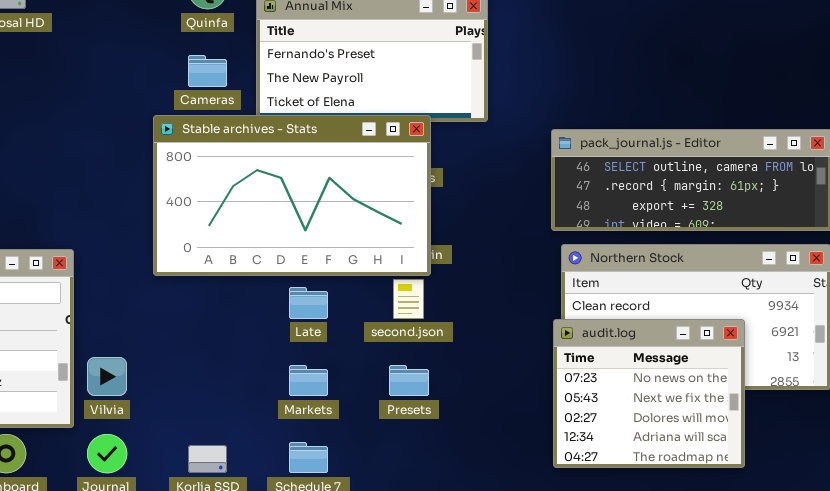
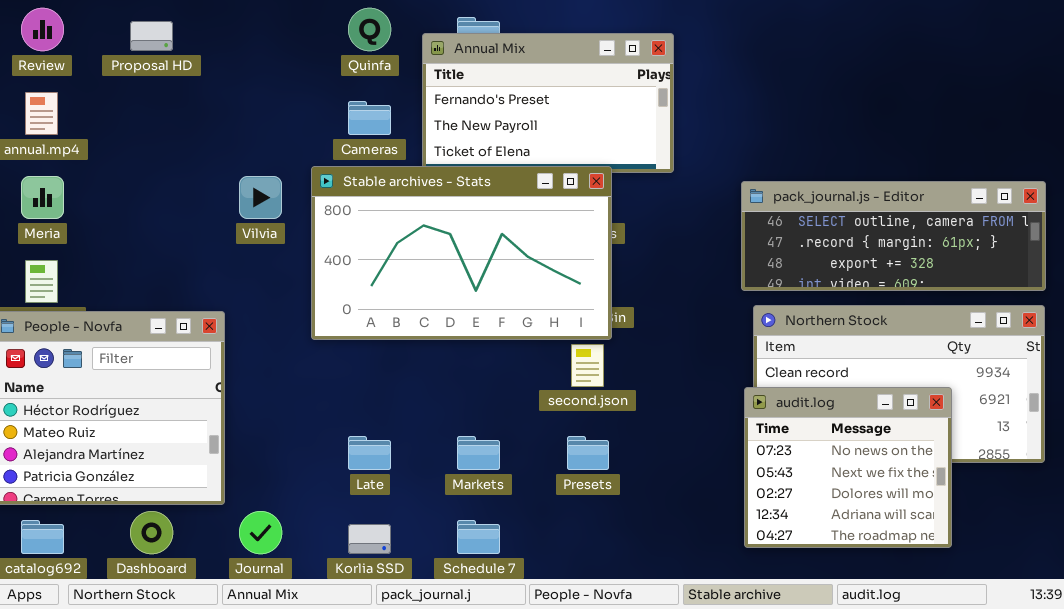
Late: [289,287,328,319] -> [348,436,391,470], moved
Vilvia: [87,357,127,396] -> [239,176,282,219], moved

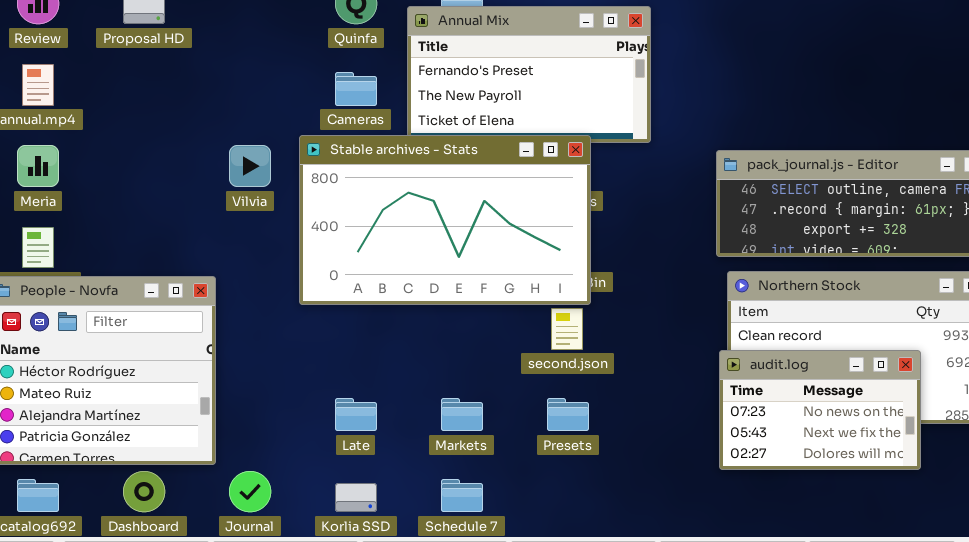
audit.log: [744,387,952,548] -> [719,350,921,470], resized

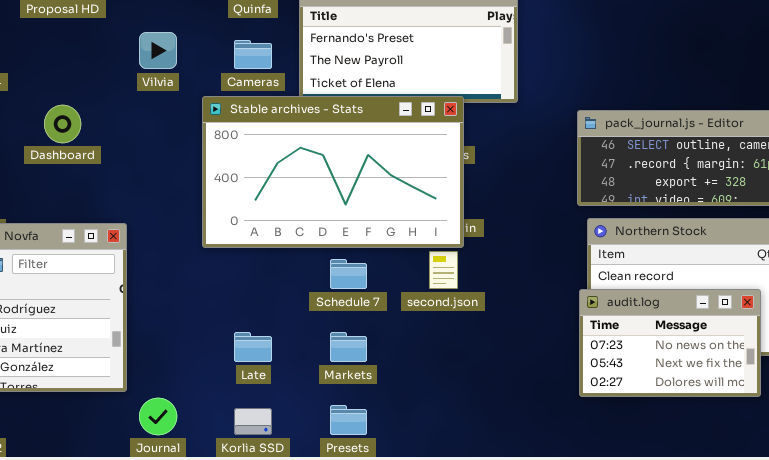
Vilvia: [229,145,271,187] -> [139,32,177,69], moved
Presets: [547,398,589,431] -> [330,405,367,435], moved
Dashboard: [123,471,165,512] -> [44,105,81,143], moved
Schedule 7: [441,479,483,512] -> [330,259,367,289], moved

